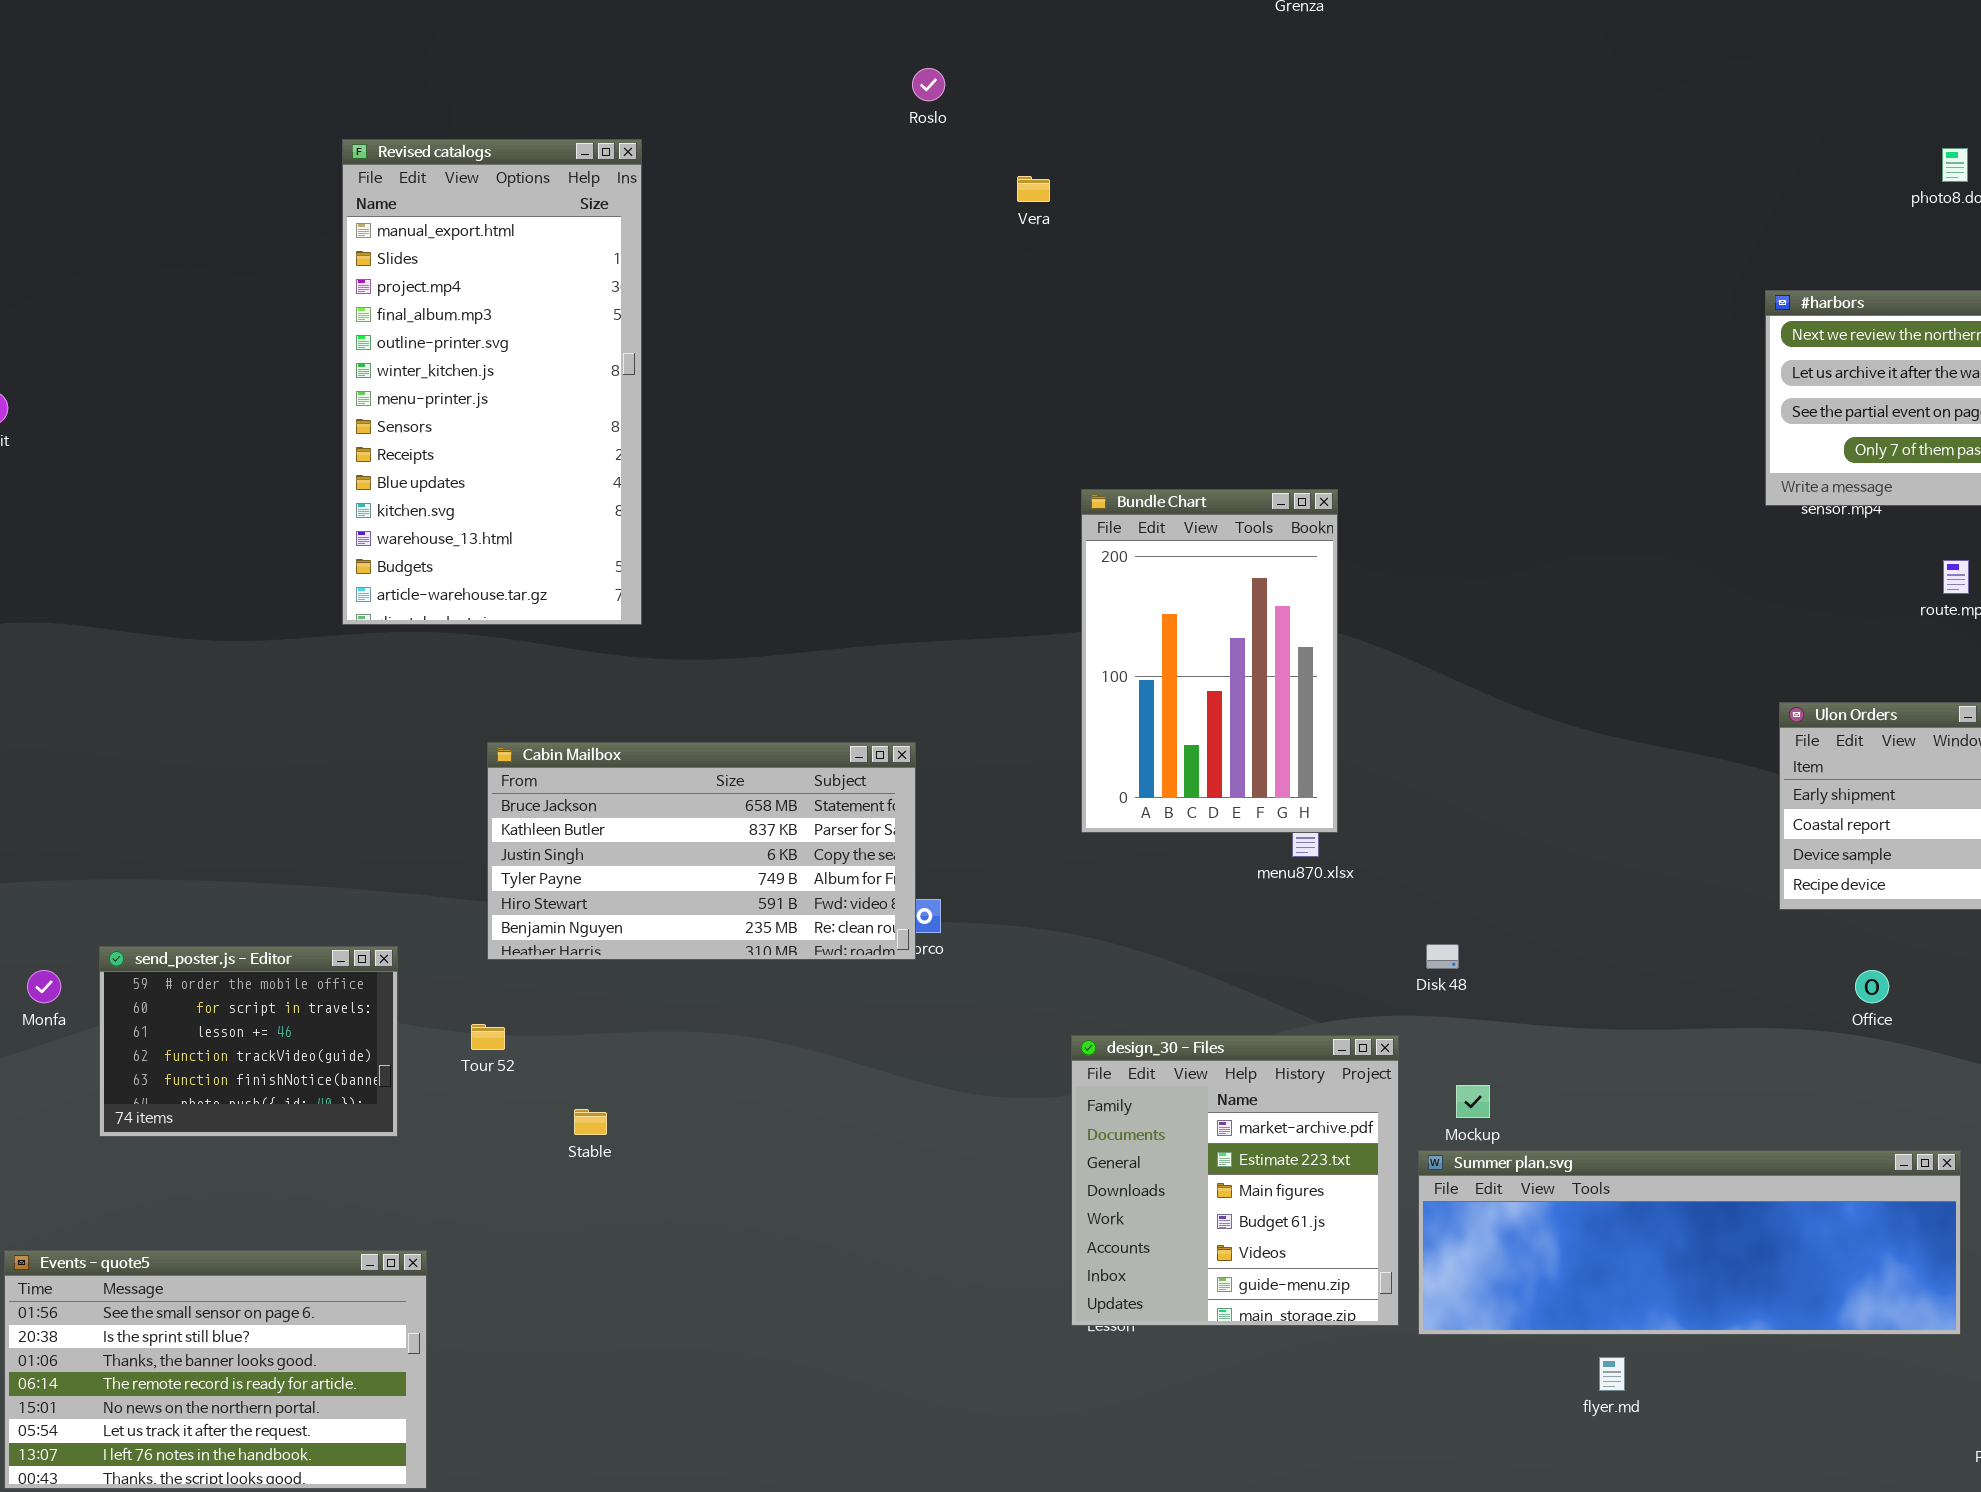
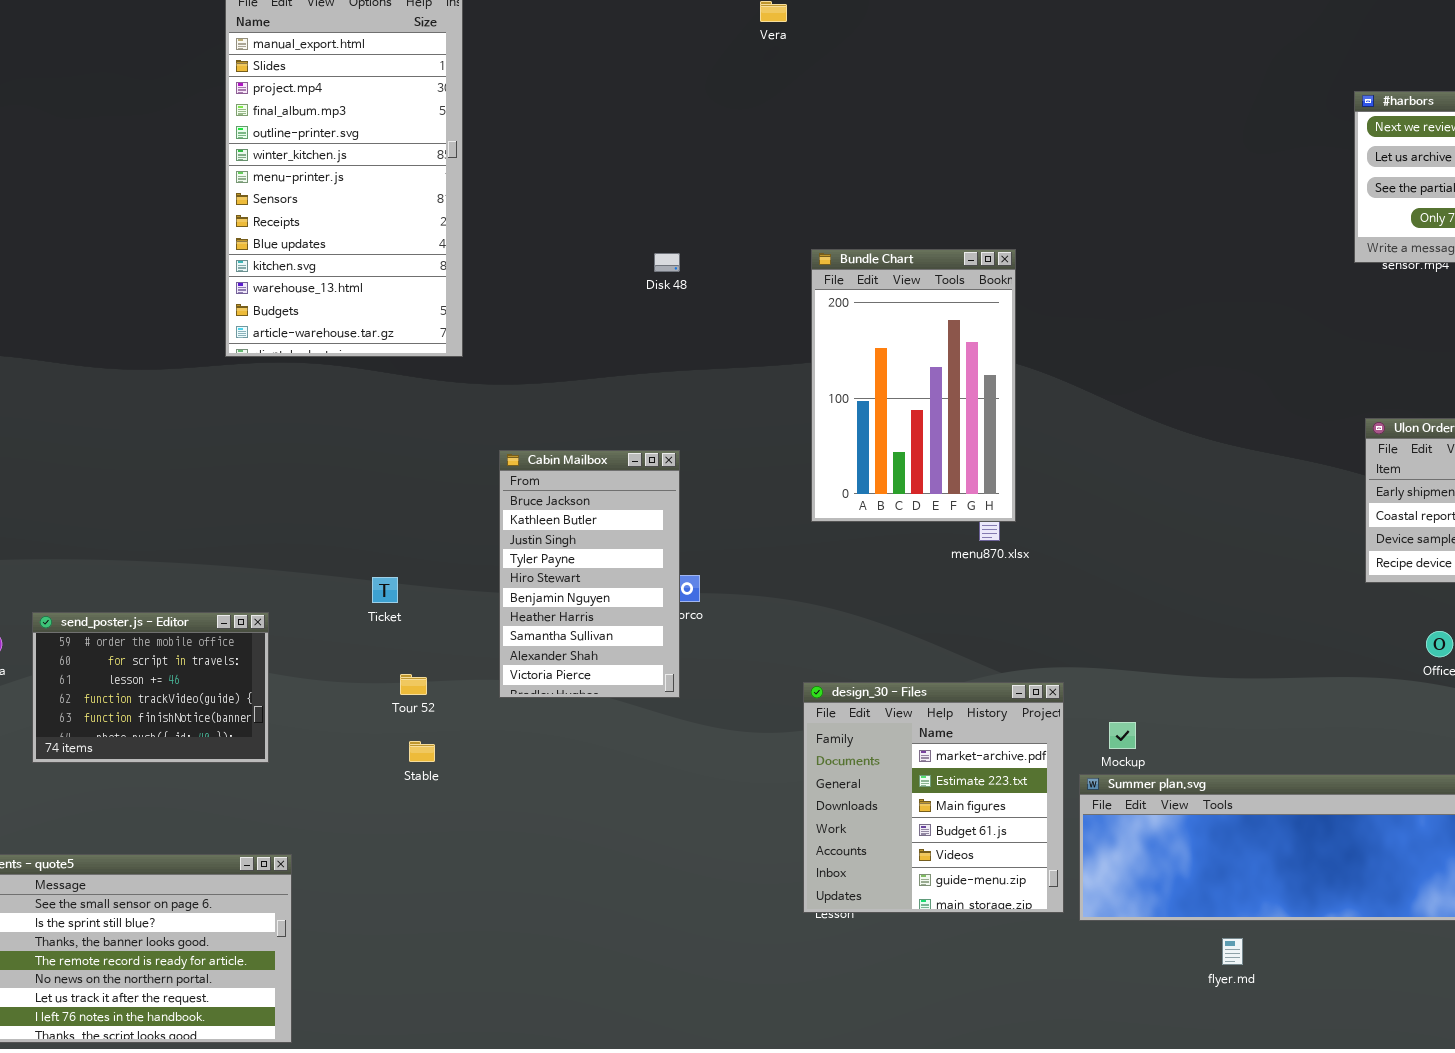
Cabin Mailbox: [487,742,916,960] -> [499,450,680,698], resized
Disk 48: [1426,944,1459,969] -> [654,253,680,272], moved
Tour 52: [471,1024,505,1050] -> [400,674,427,695], moved

